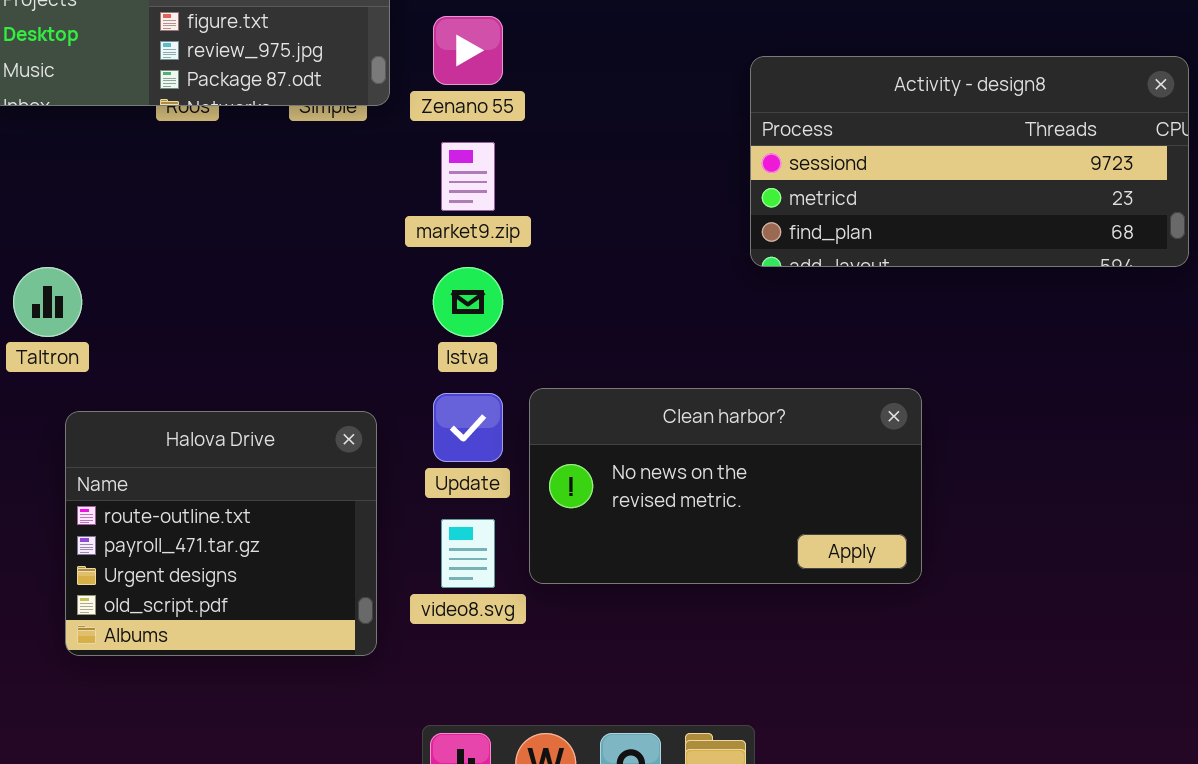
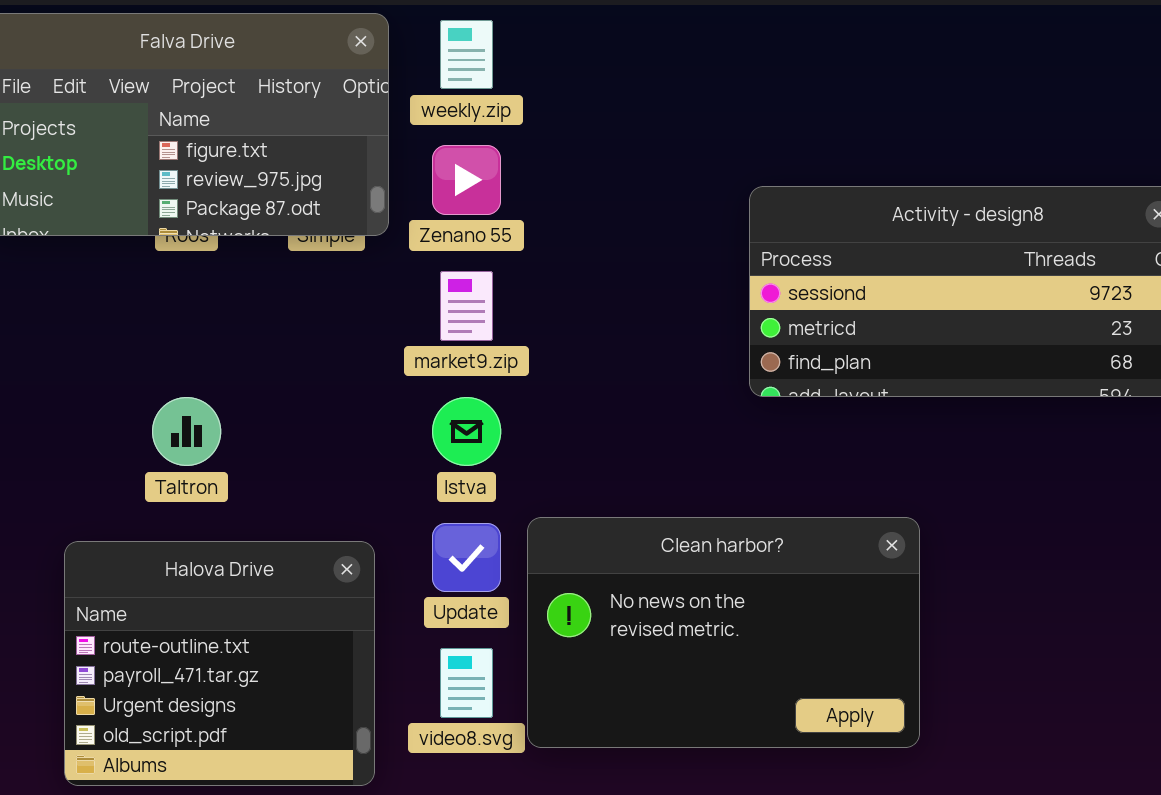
Taltron: [13,267,82,337] -> [152,397,221,466], moved
Clean harbor?: [529,388,922,584] -> [527,517,920,748], resized

